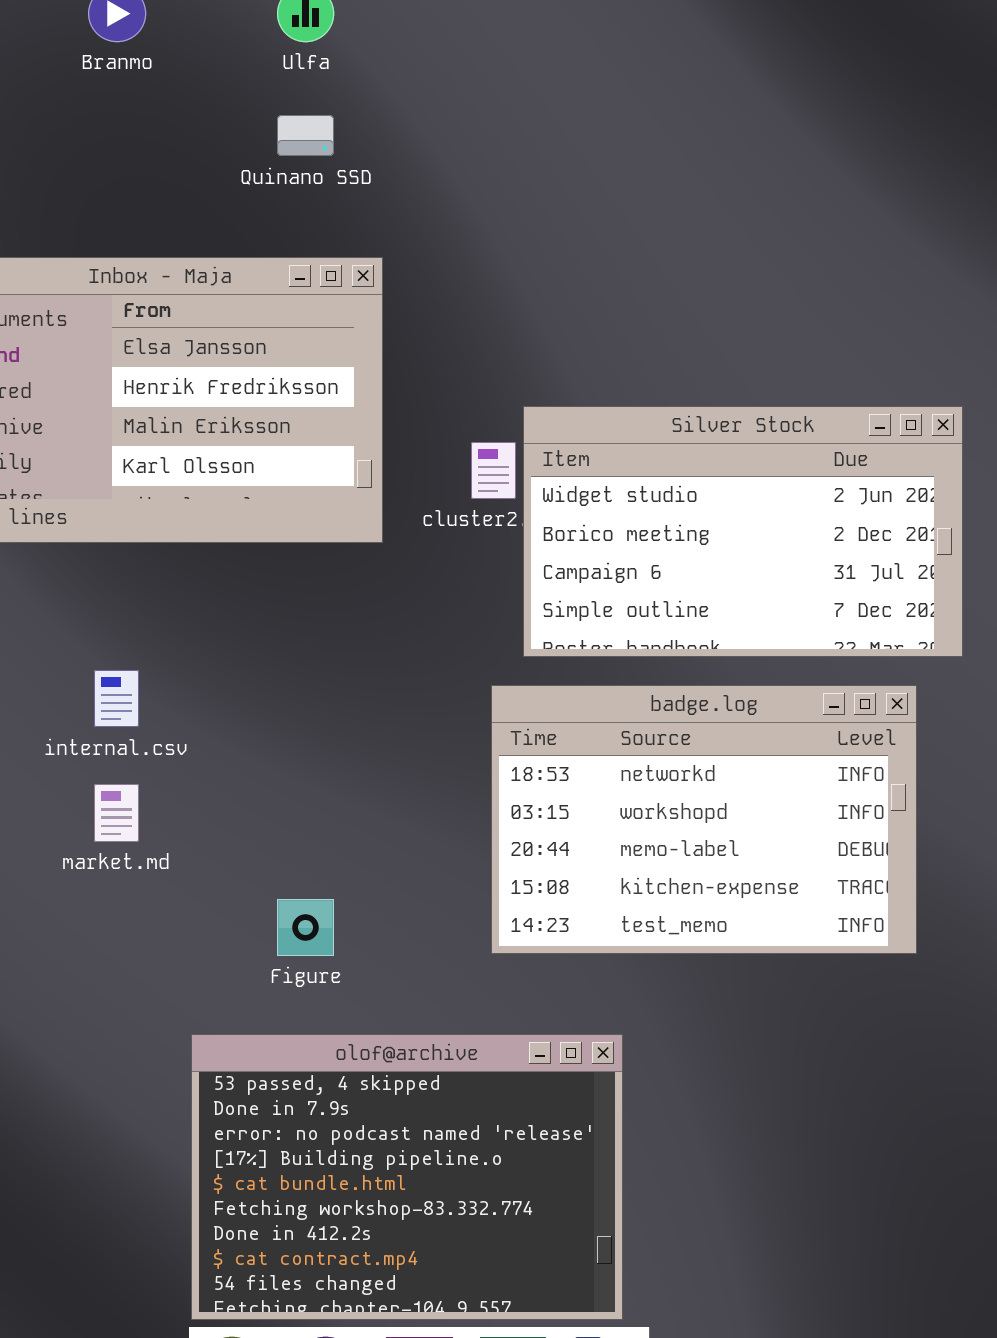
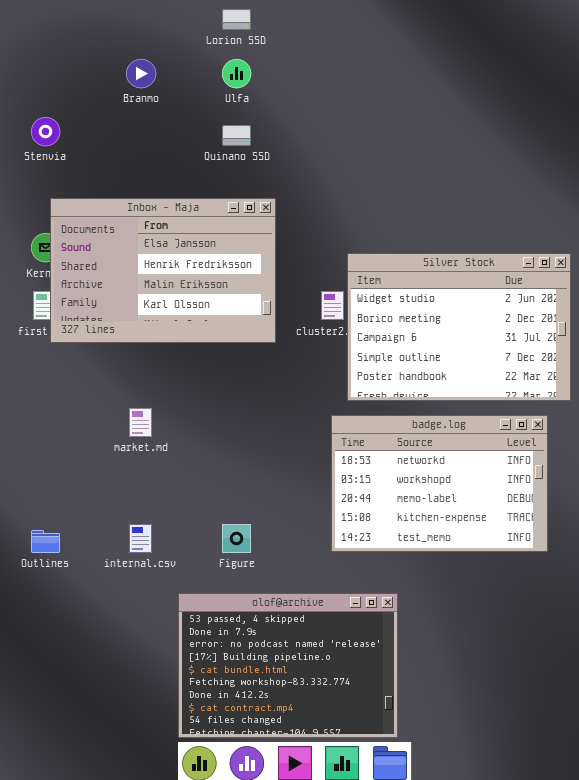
Silver Stock: [523,406,963,657] -> [347,253,571,401], resized
internal.csv: [94,670,139,727] -> [129,524,152,553], moved
market.md: [94,784,139,842] -> [129,408,152,437], moved

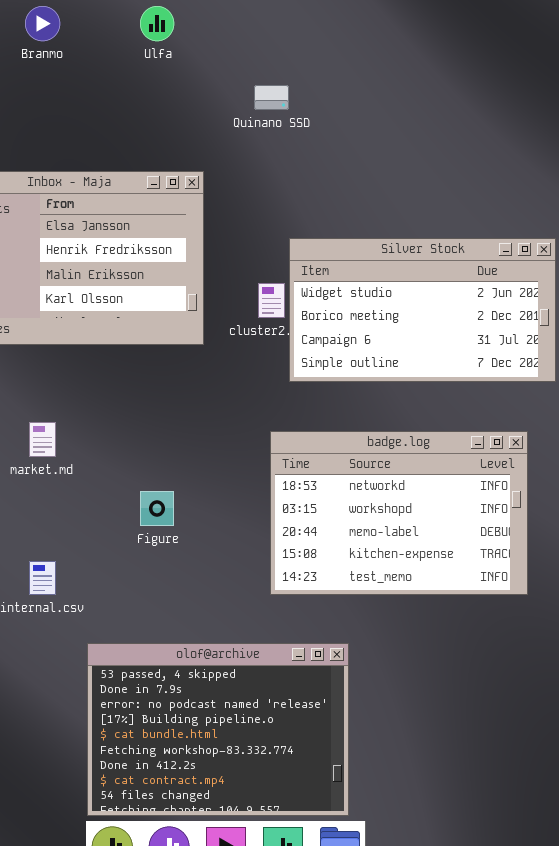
Quinano SSD: [222,125,251,146] -> [254,85,289,110], moved
Silver Stock: [347,253,571,401] -> [289,238,556,382], resized
Figure: [222,524,251,553] -> [140,491,174,526], moved

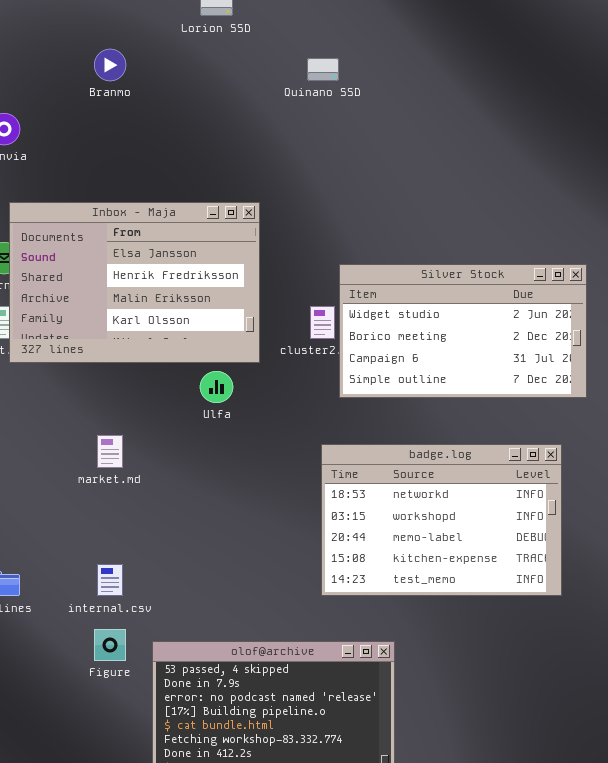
Ulfa: [140,6,174,41] -> [200,371,233,403], moved
Quinano SSD: [254,85,289,110] -> [307,58,339,81], moved
Figure: [140,491,174,526] -> [94,629,126,661], moved

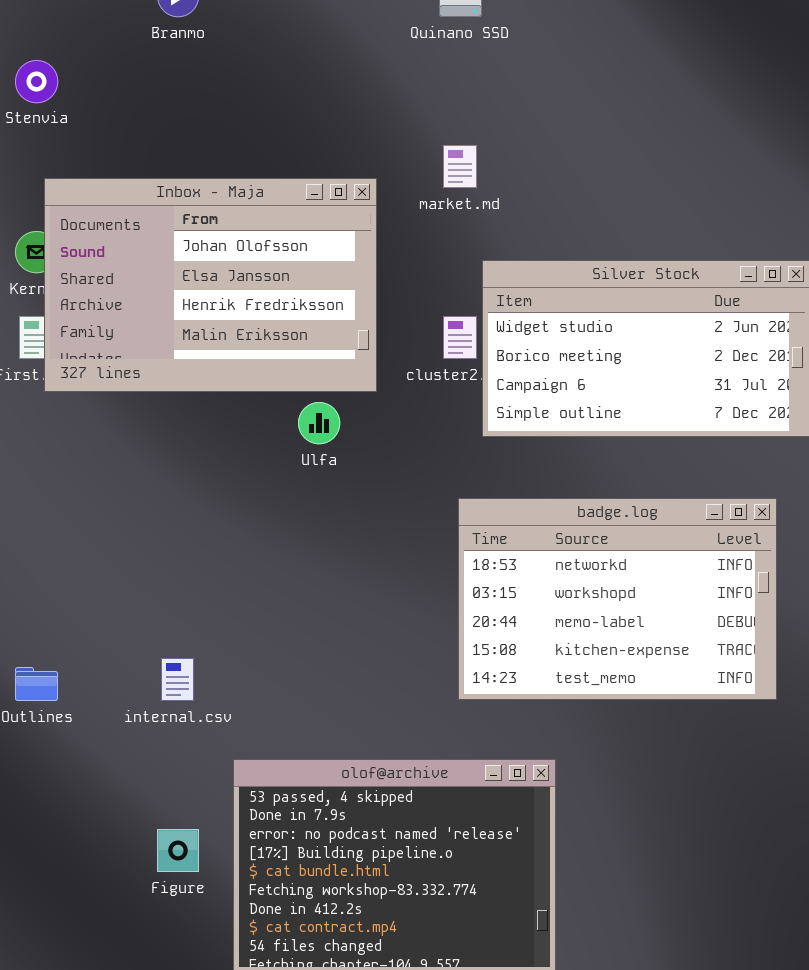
Inbox - Maja: [9,202,260,363] -> [44,178,377,392], scrolled up 1 row
market.md: [97,435,123,468] -> [443,145,477,188], moved
Figure: [94,629,126,661] -> [157,829,199,872], moved

